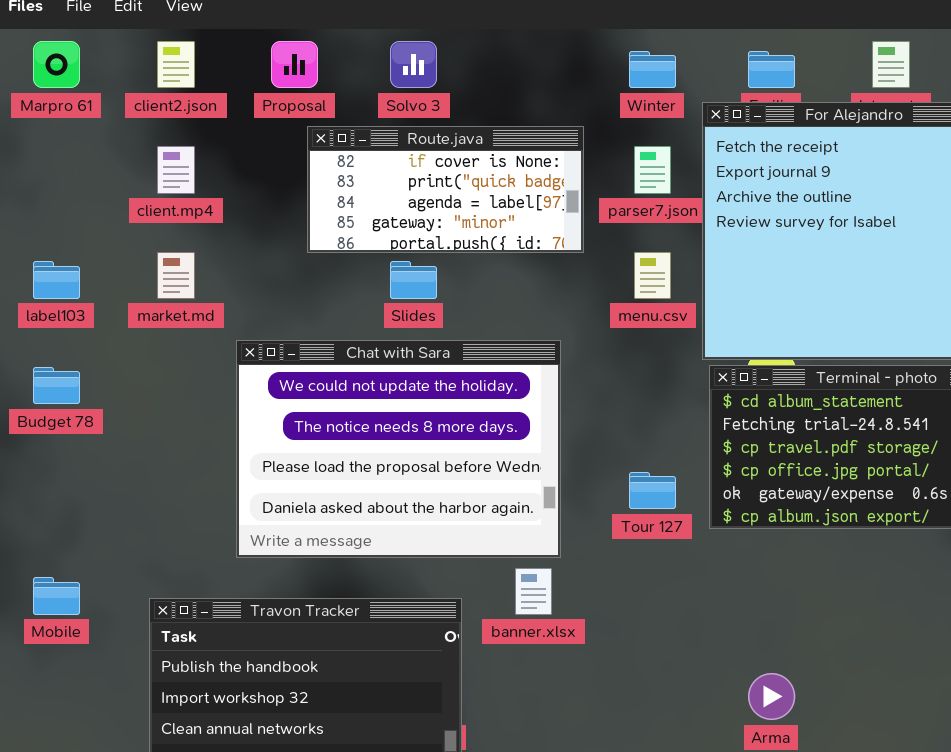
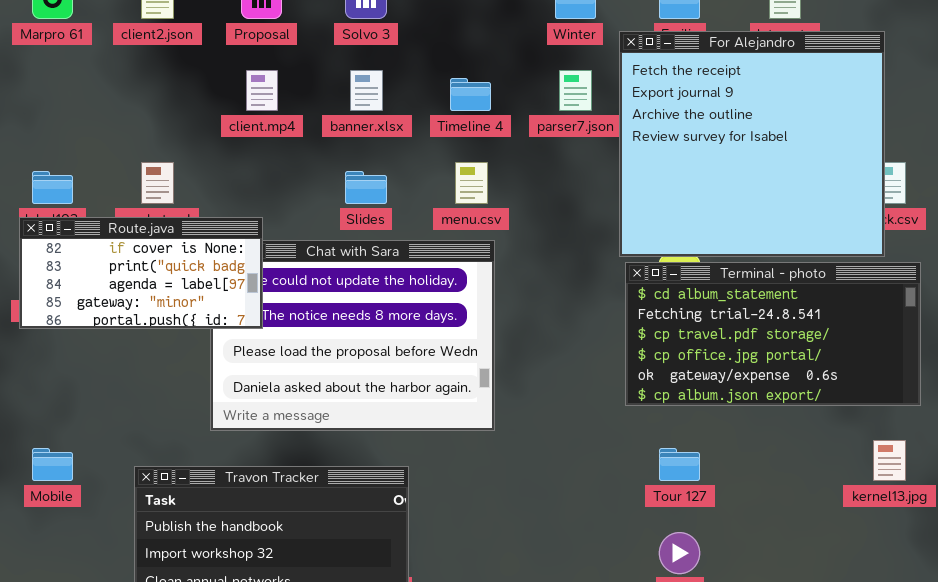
Route.java: [307,126,584,253] -> [19,217,263,329], moved
client.mp4: [157,146,195,194] -> [246,70,278,111], moved
menu.csv: [634,252,671,299] -> [455,162,488,204], moved
Tour 127: [629,472,676,509] -> [659,448,700,481], moved
banner.xlsx: [515,568,552,615] -> [350,70,383,111], moved

